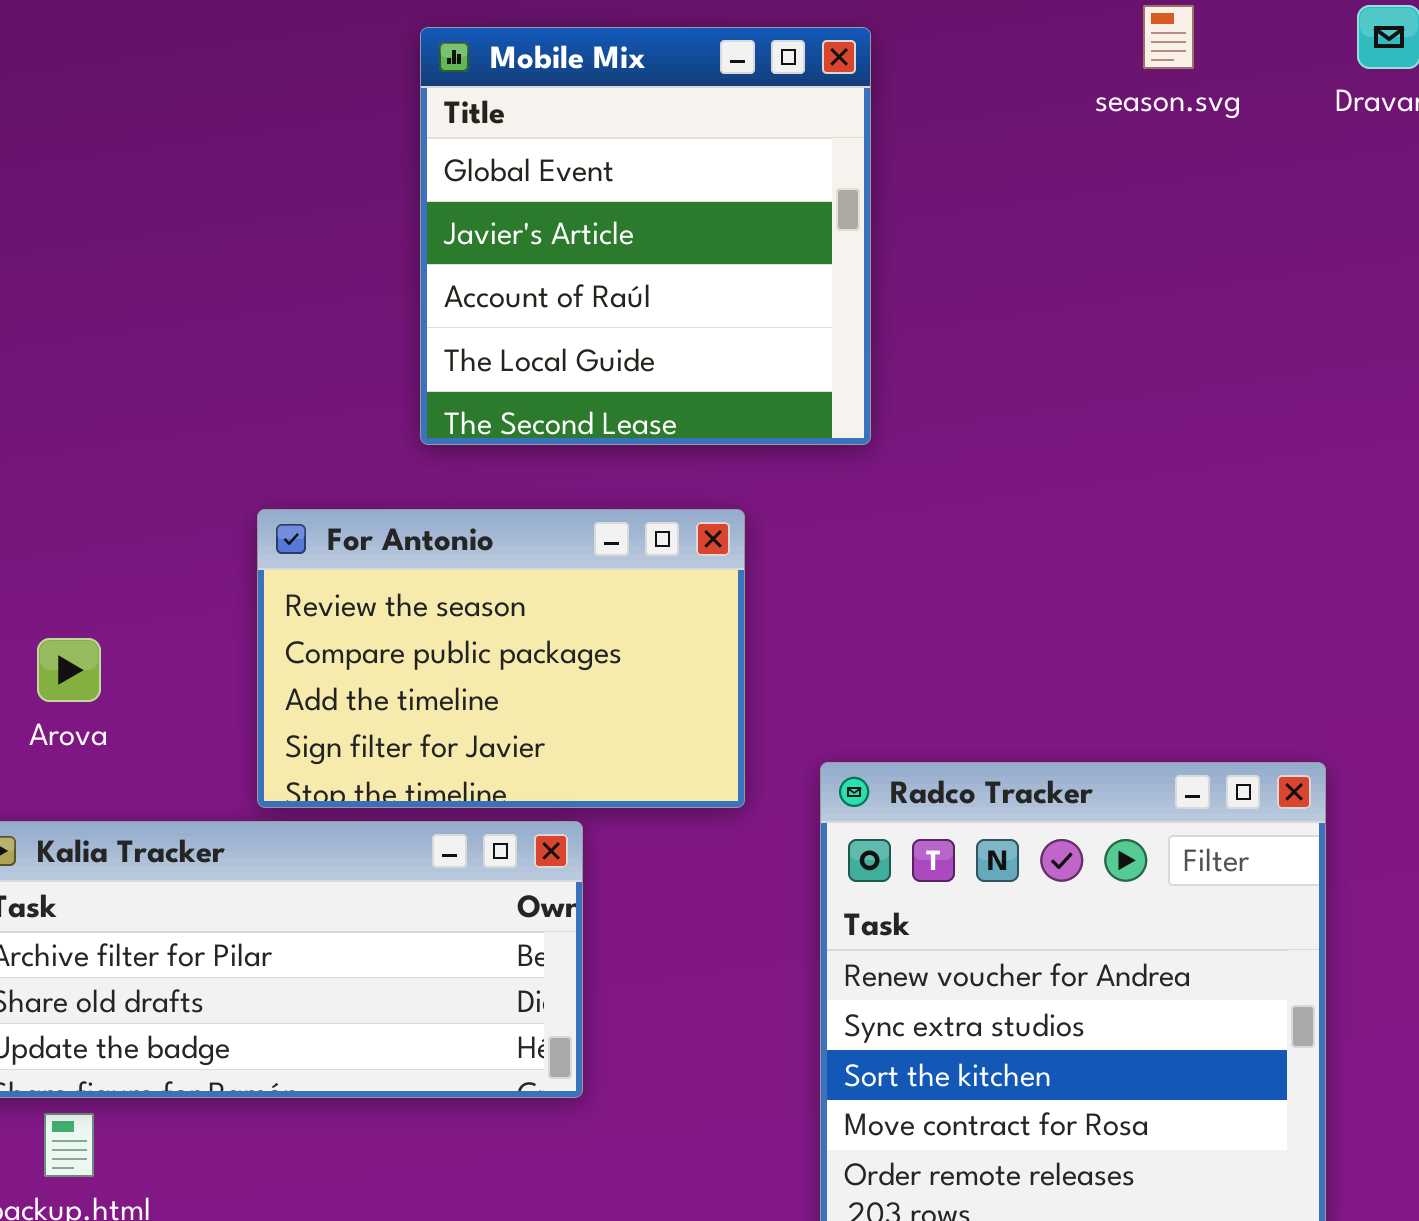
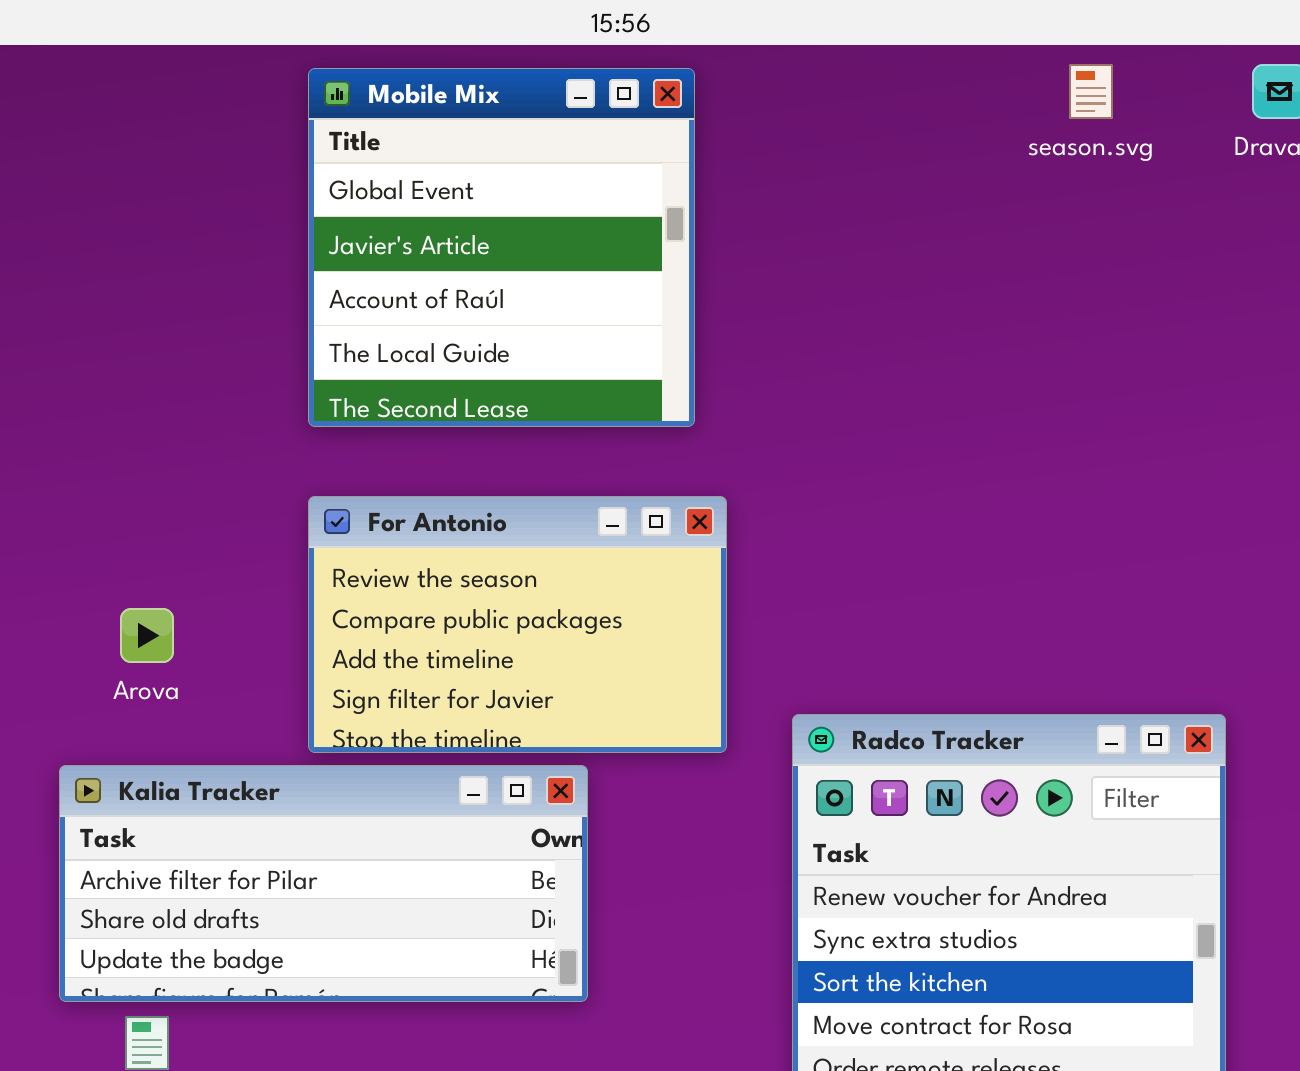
Mobile Mix: [420,27,871,445] -> [308,68,695,427], moved

